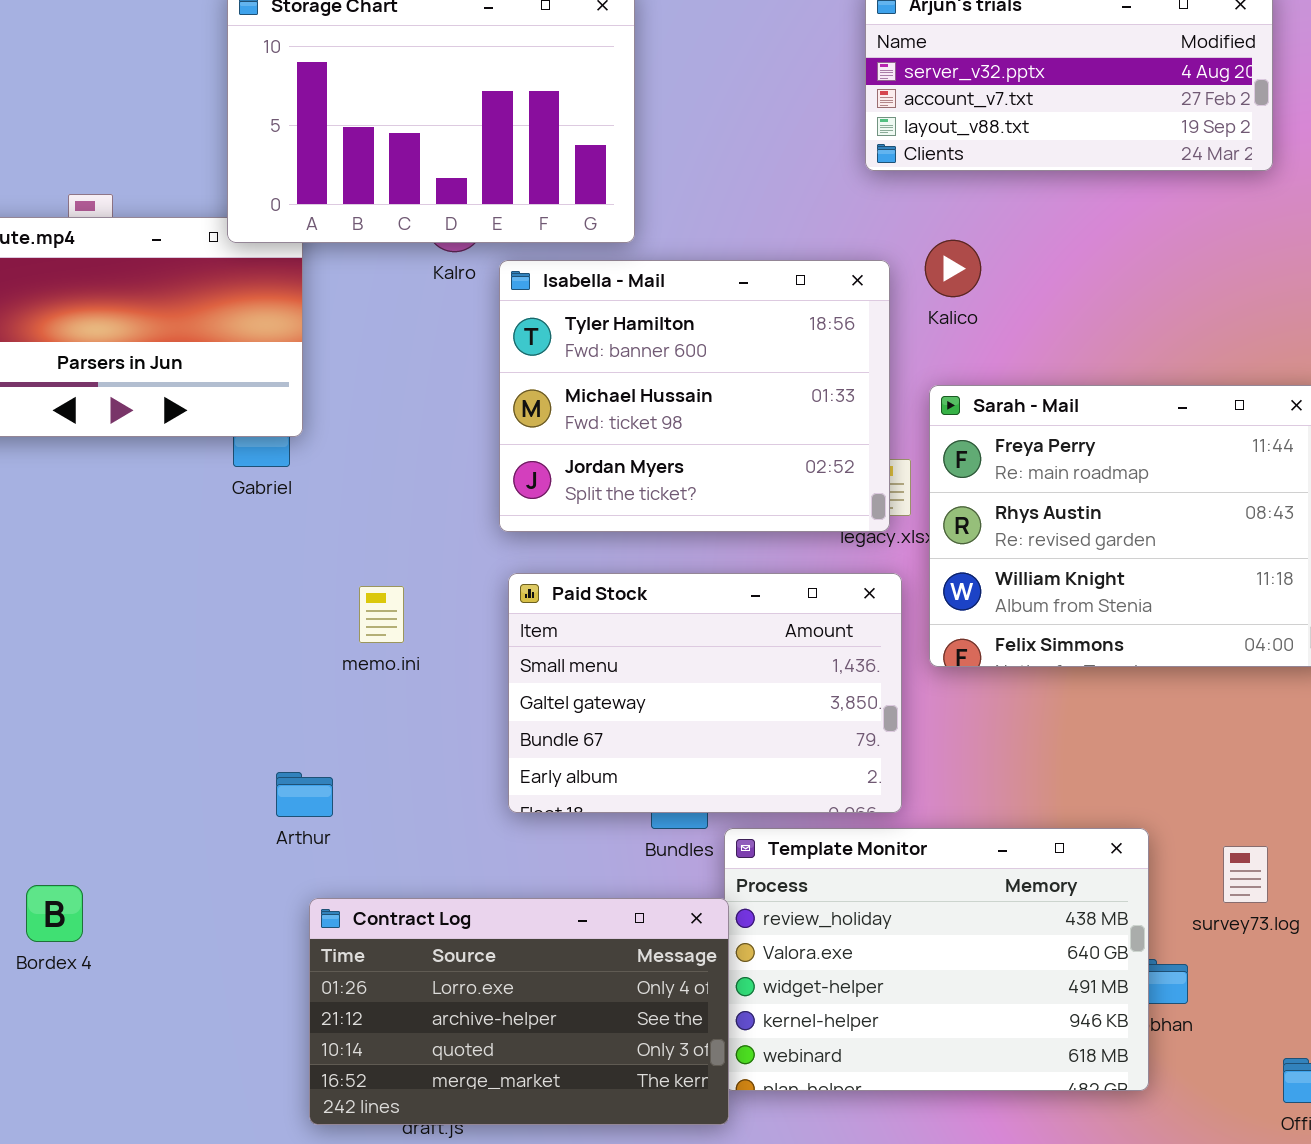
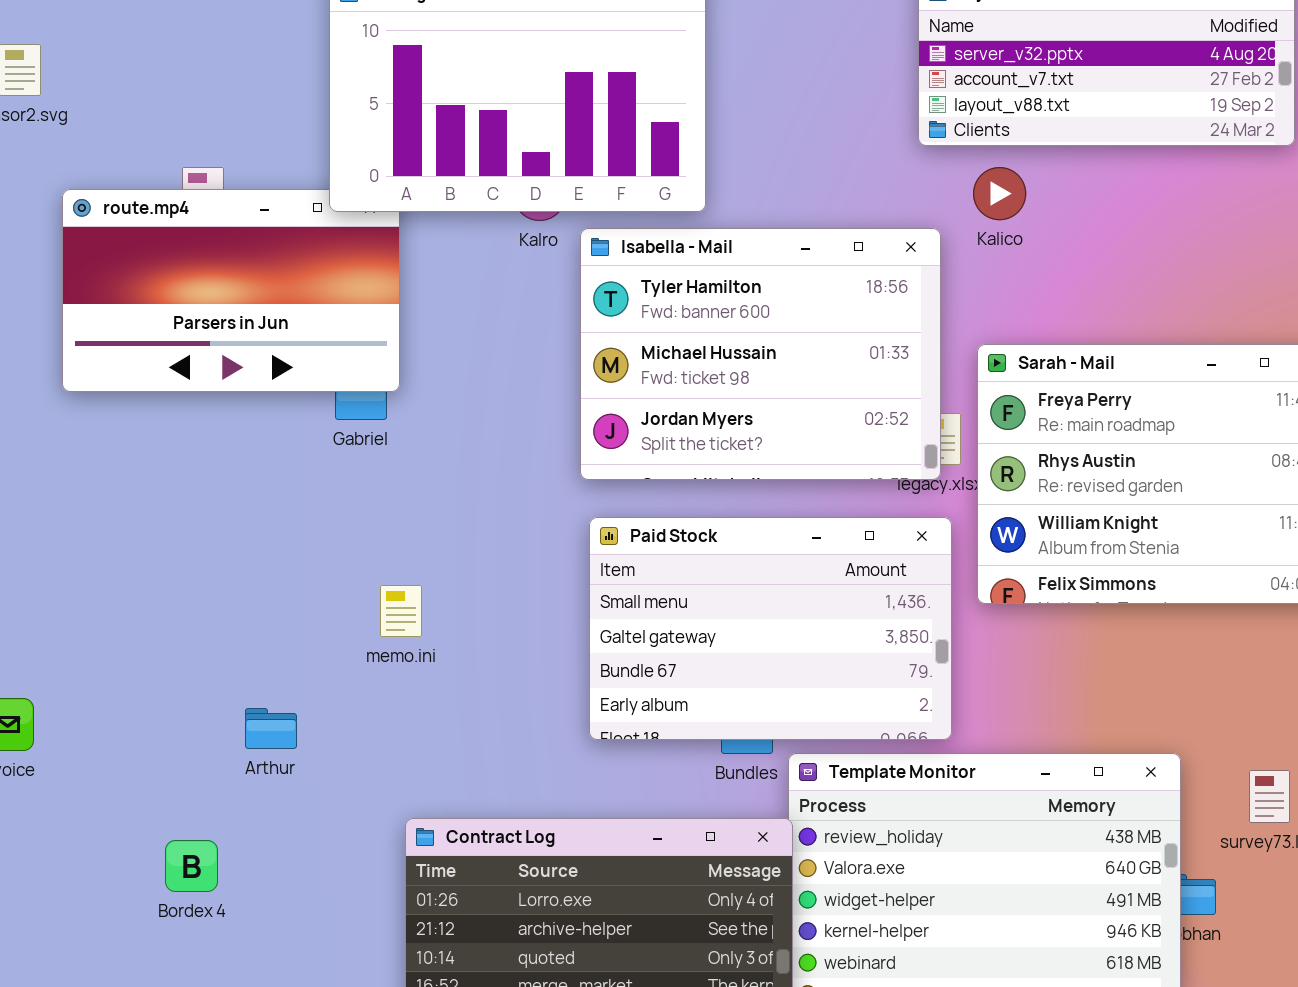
Kalico: [925,240,981,297] -> [973,167,1026,220], moved
memo.ini: [359,586,404,643] -> [380,585,422,637], moved
Arthur: [276,772,333,817] -> [245,708,297,749], moved
Bordex 4: [26,885,83,942] -> [165,840,218,892], moved

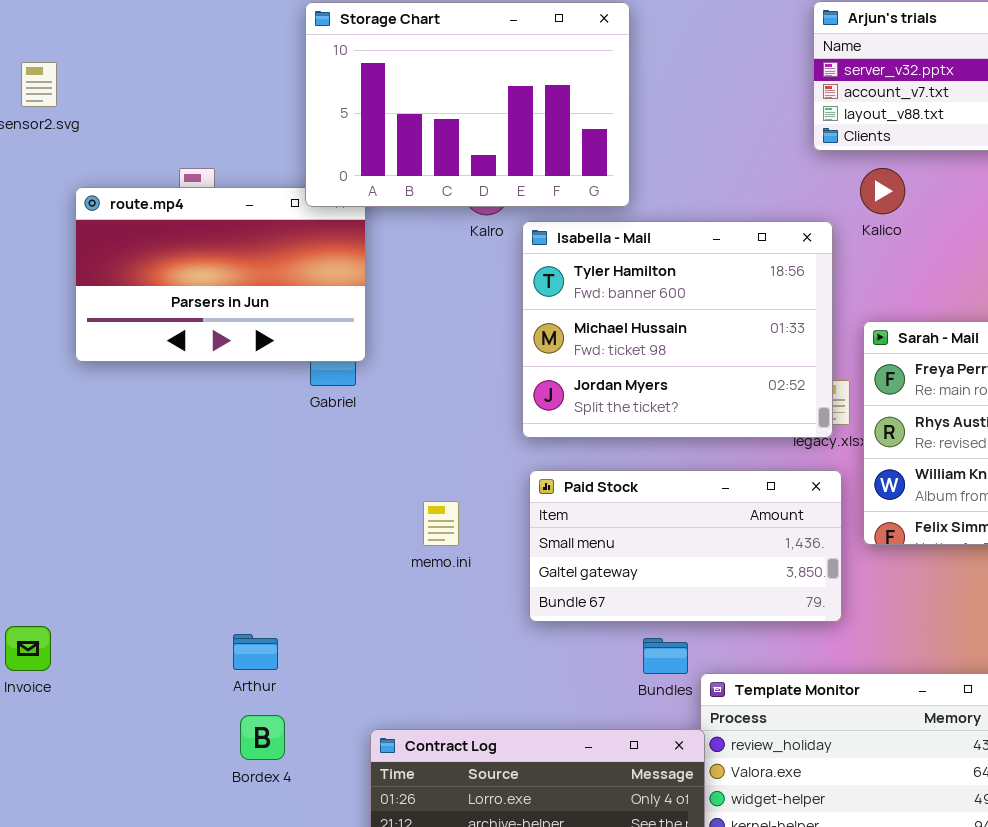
Paid Stock: [589,517,952,740] -> [529,470,842,622], resized
memo.ini: [380,585,422,637] -> [423,501,459,546], moved
Bordex 4: [165,840,218,892] -> [240,715,285,760], moved

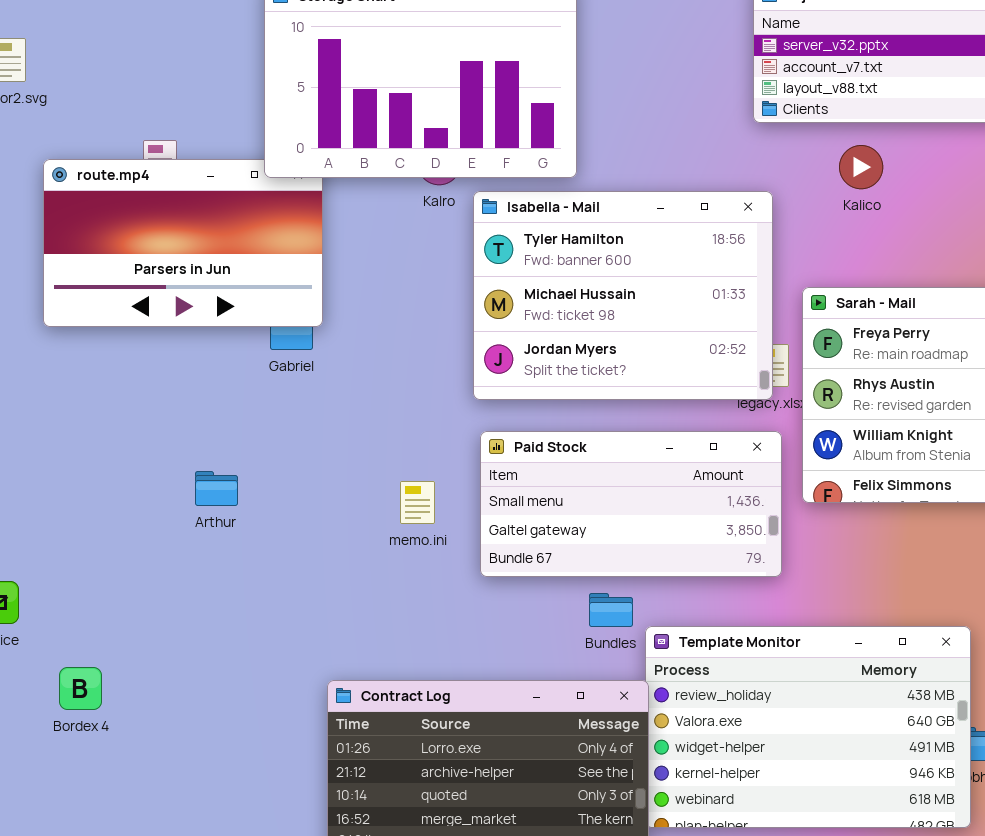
Kalico: [860,168,905,214] -> [839,145,883,189], moved
memo.ini: [423,501,459,546] -> [400,481,435,524], moved
Arthur: [233,634,278,670] -> [195,471,238,506], moved
Bordex 4: [240,715,285,760] -> [59,667,102,710], moved

